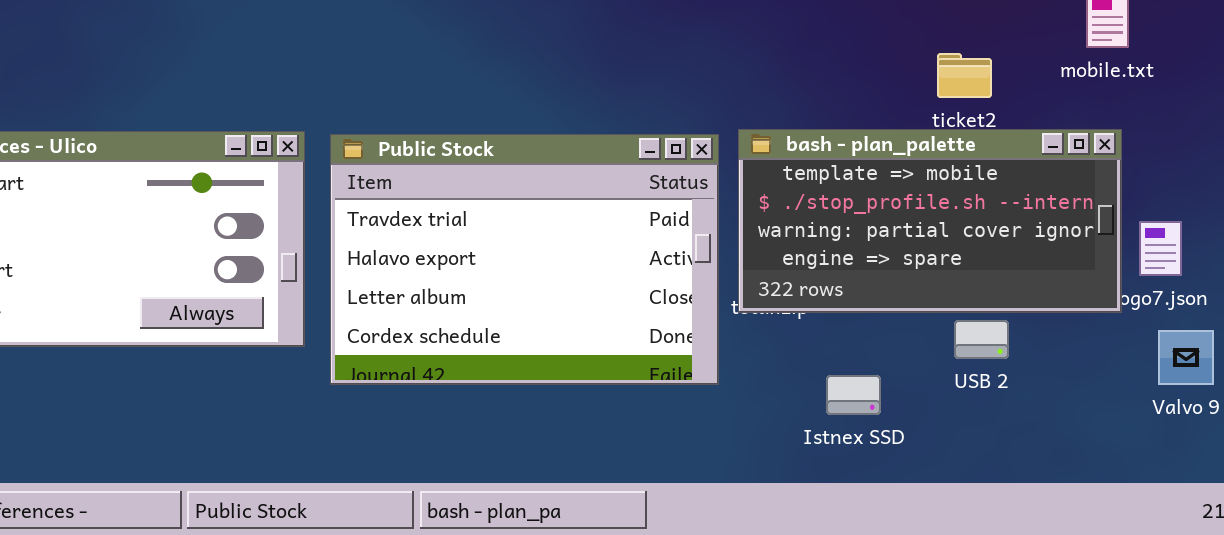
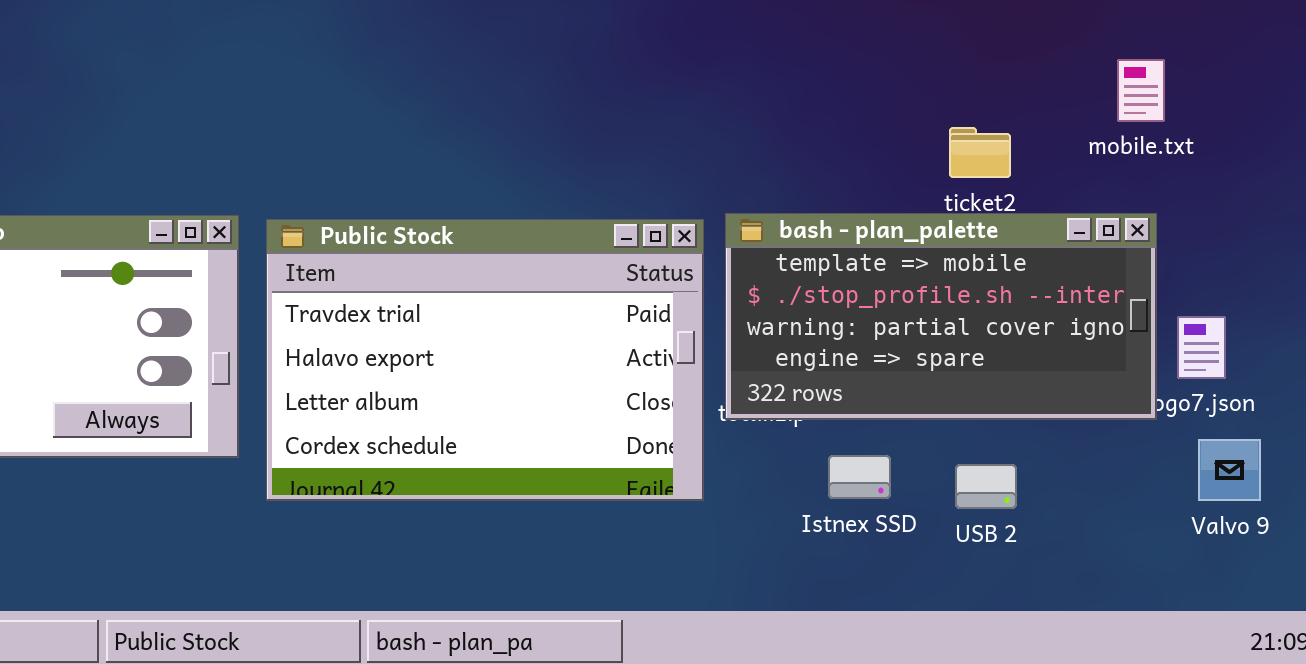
USB 2: [954,320,1009,359] -> [955,464,1017,509], moved
Istnex SSD: [826,375,881,415] -> [828,455,891,499], moved

